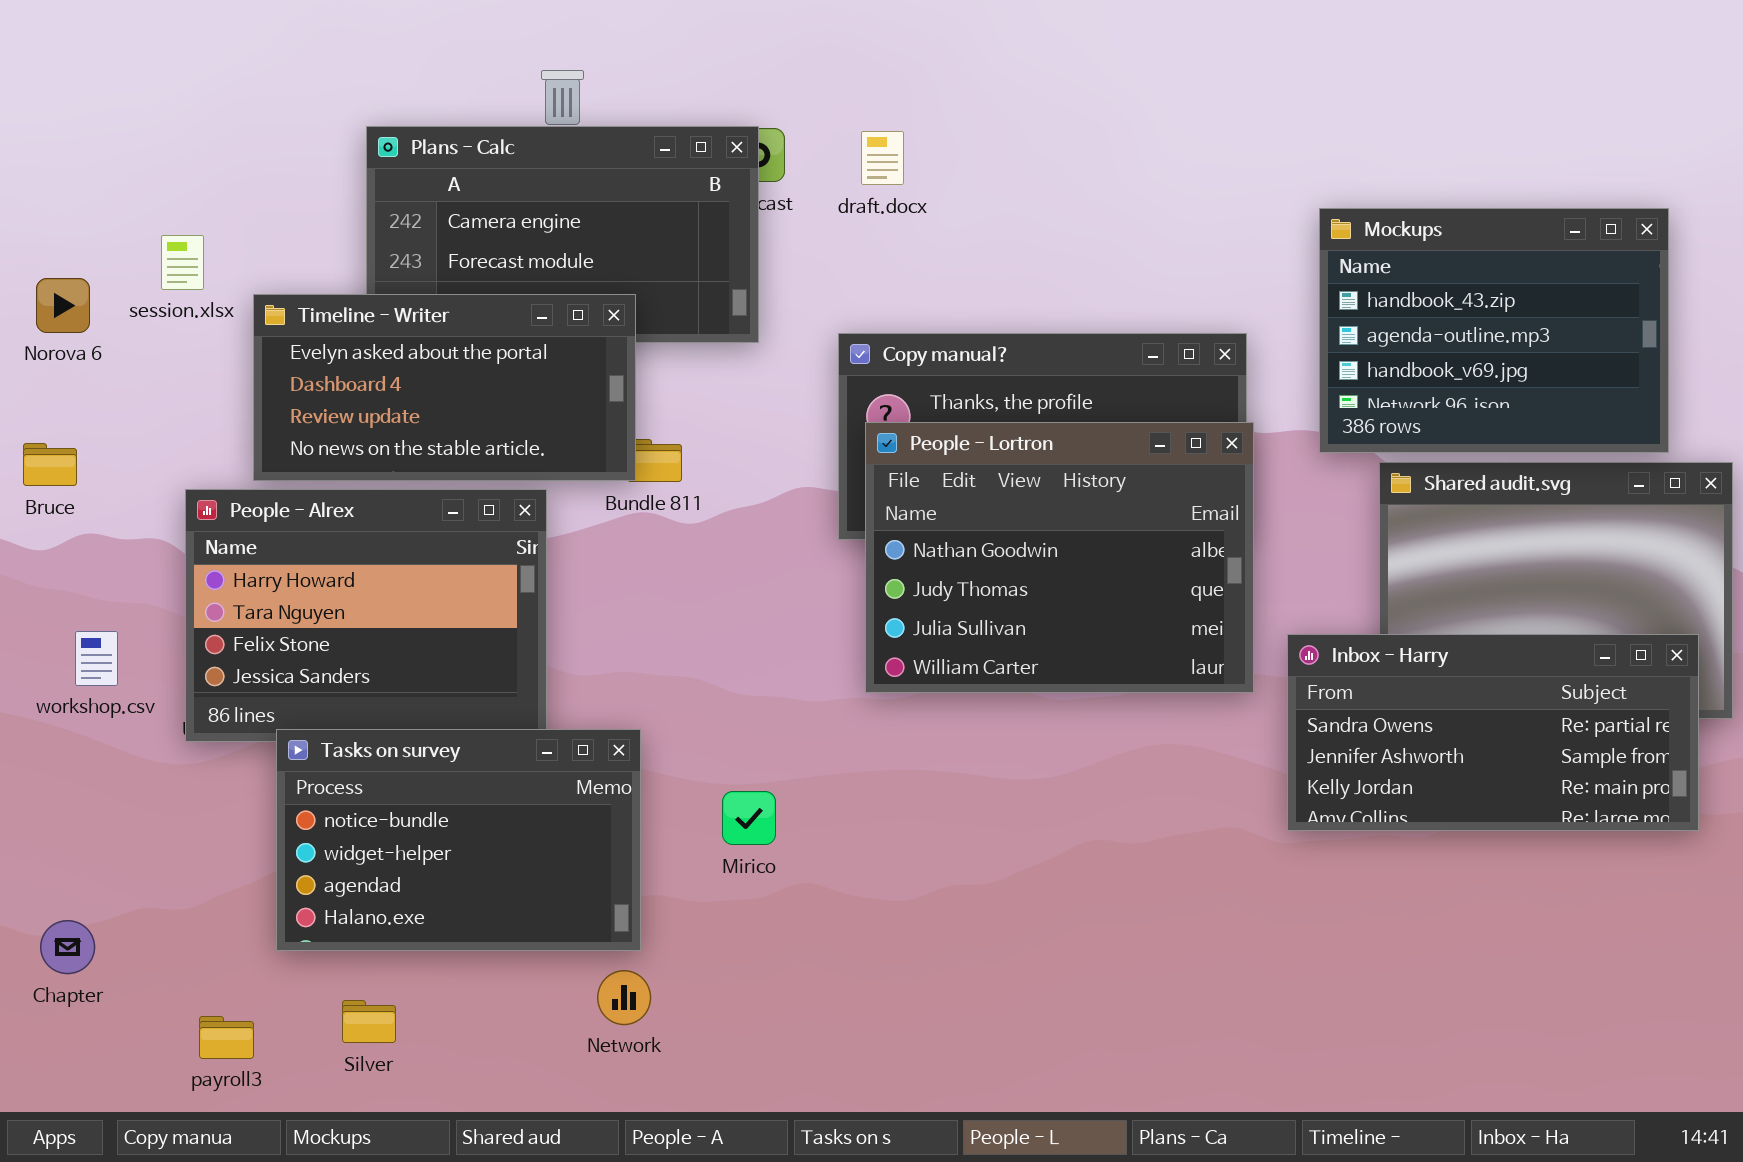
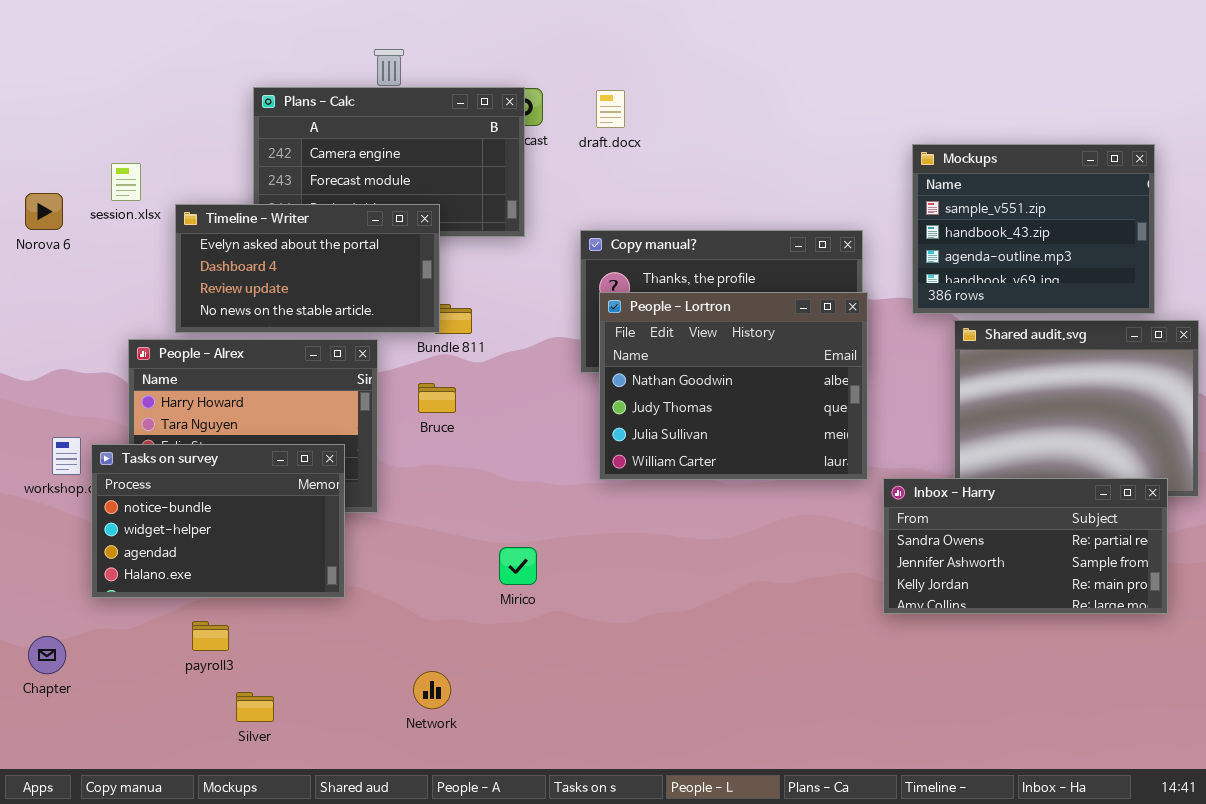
Mockups: [1319,208,1669,453] -> [912,144,1155,314], scrolled up 1 row
Bruce: [23,443,77,486] -> [418,383,456,413], moved
Inbox - Harry: [1287,634,1699,831] -> [883,478,1168,614], moved
Tasks on survey: [276,729,641,951] -> [91,444,345,598], moved
payroll3: [199,1016,254,1059] -> [192,621,229,651], moved

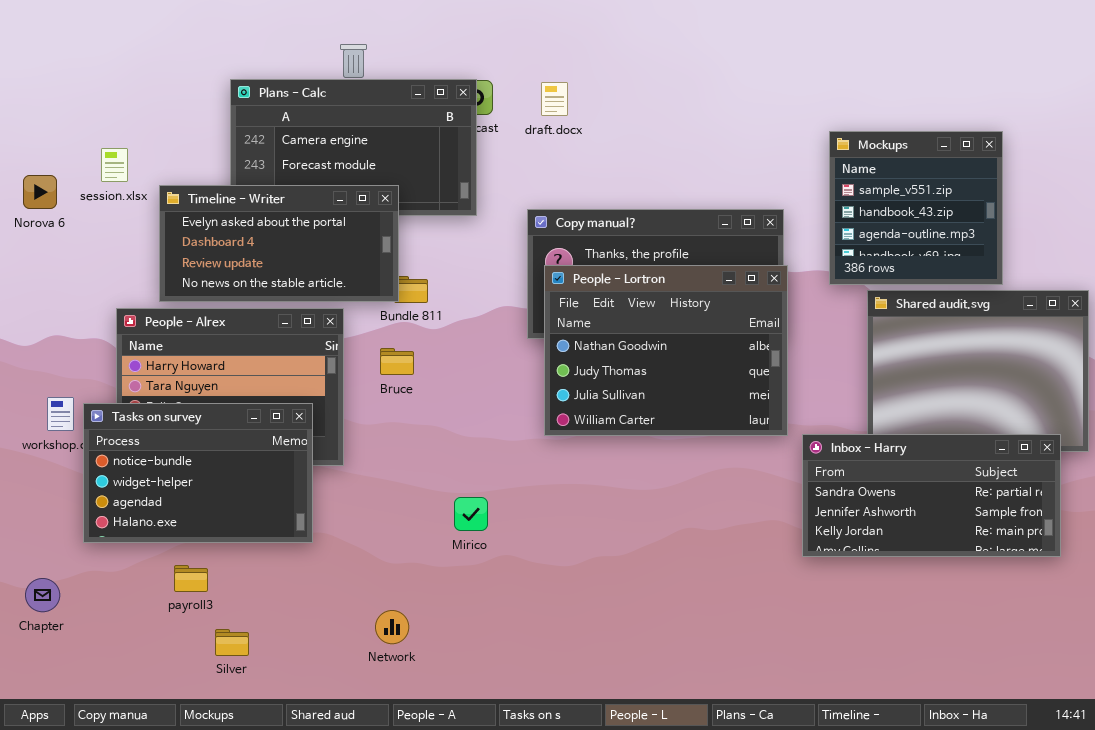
Mockups: [912,144,1155,314] -> [829,131,1003,285], resized

